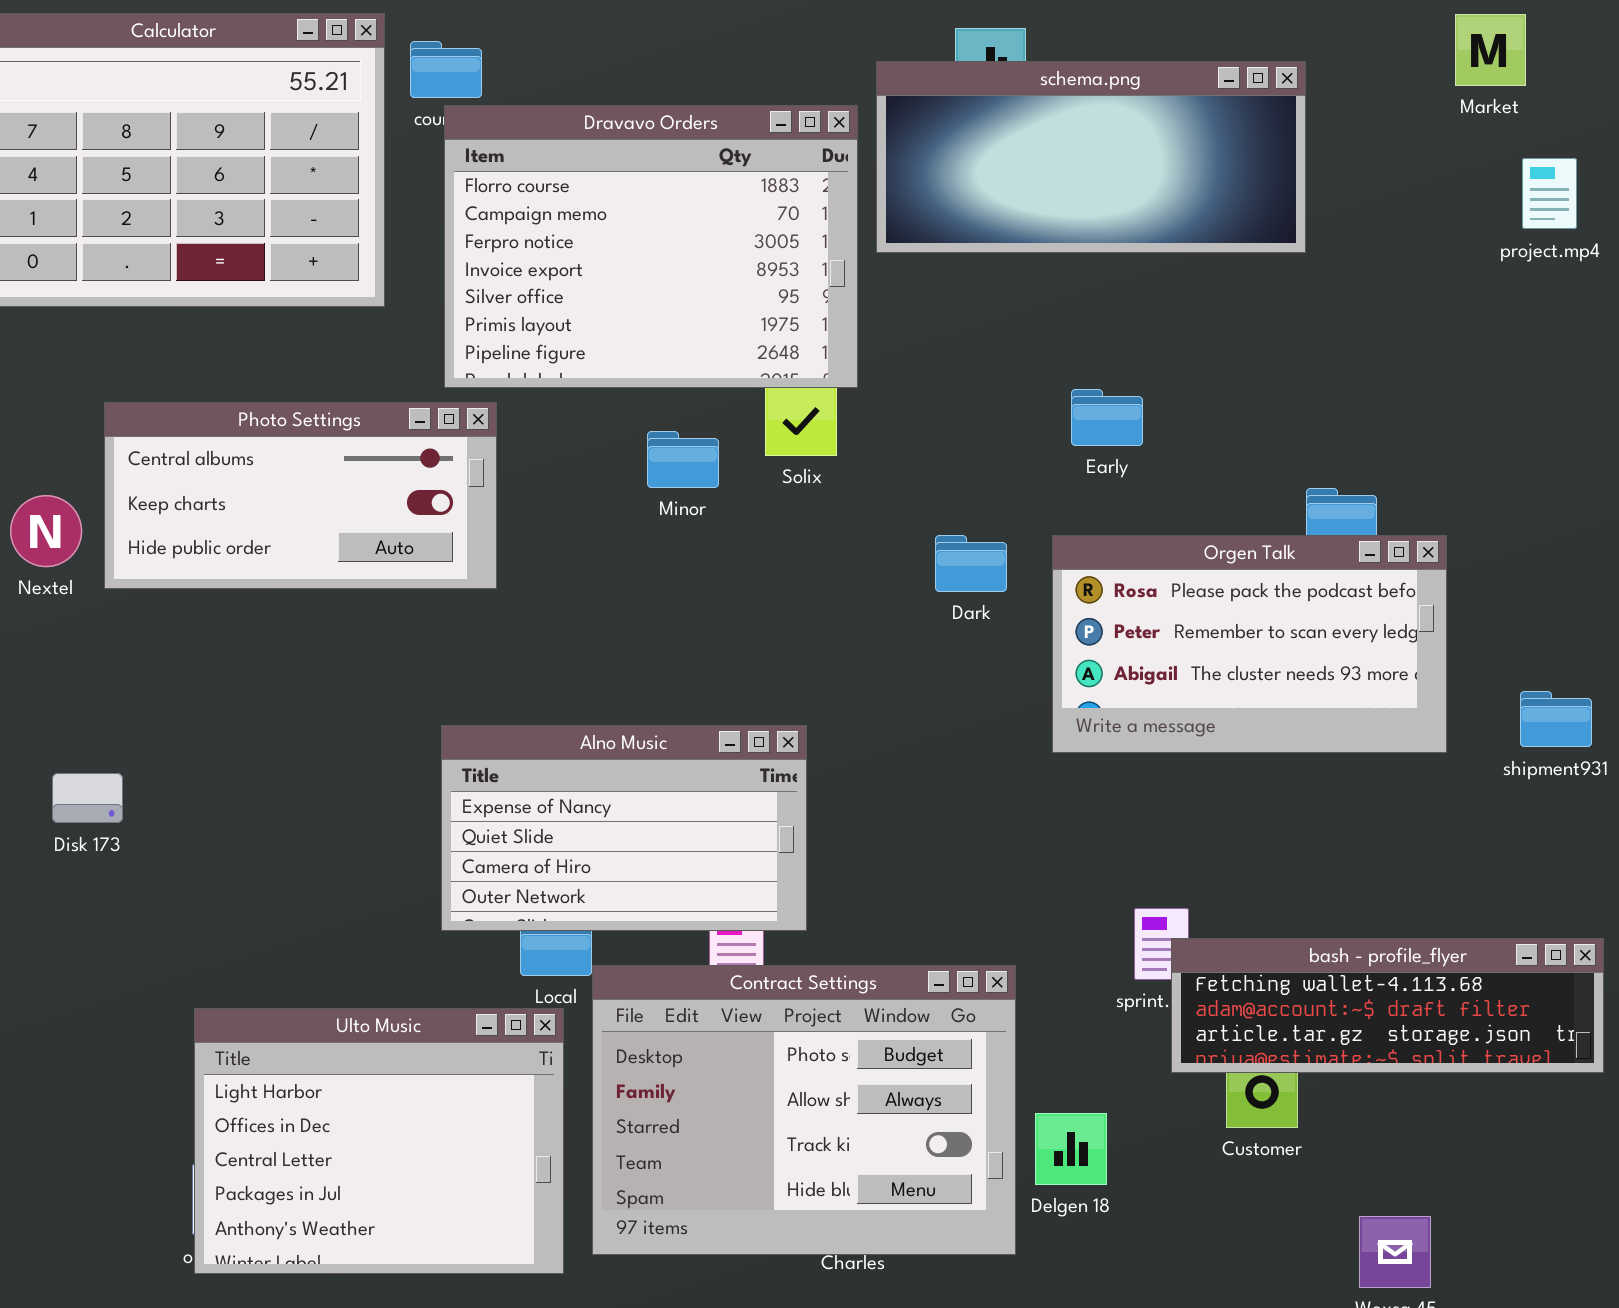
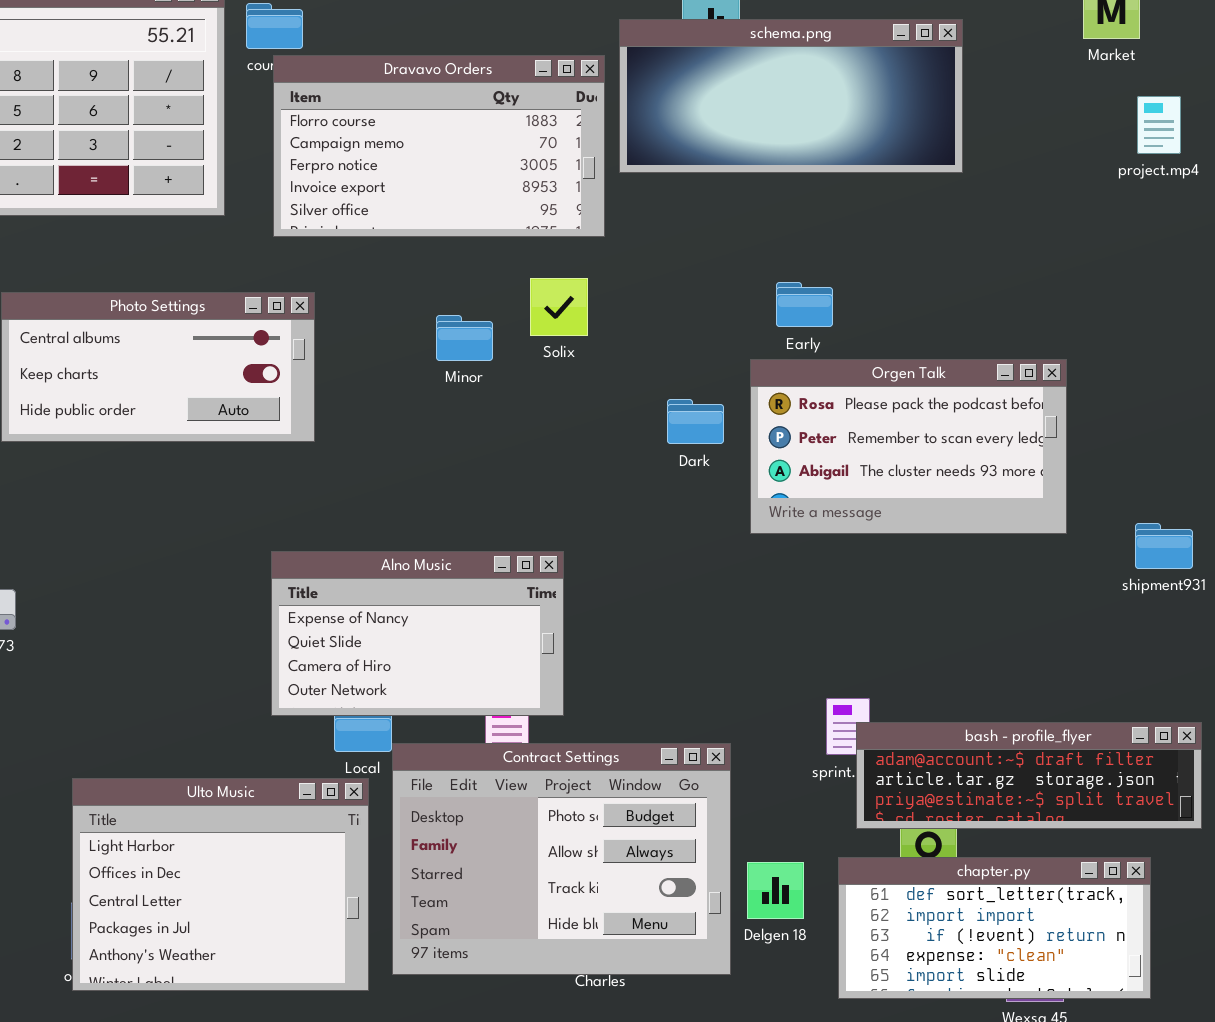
Dravavo Orders: [444,105,858,388] -> [273,55,605,237], resized
Orgen Talk: [1052,535,1447,753] -> [750,359,1067,534], moved
bash - profile_flyer: [1171,938,1604,1073] -> [856,722,1202,829], scrolled down 1 row
chapter.py: none -> [838,857,1151,999], opened

